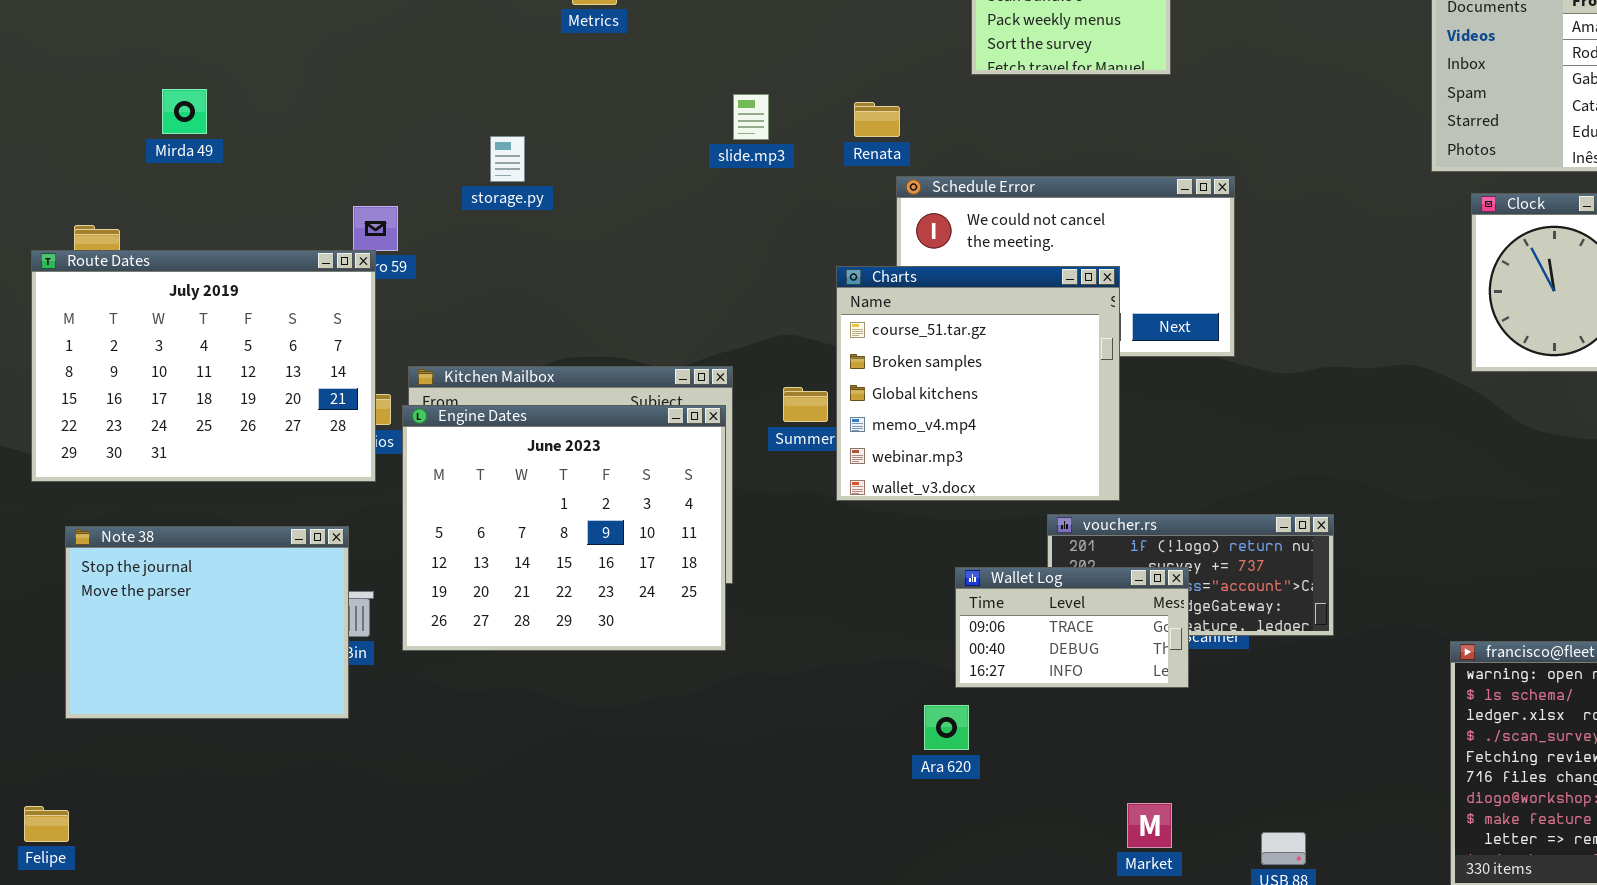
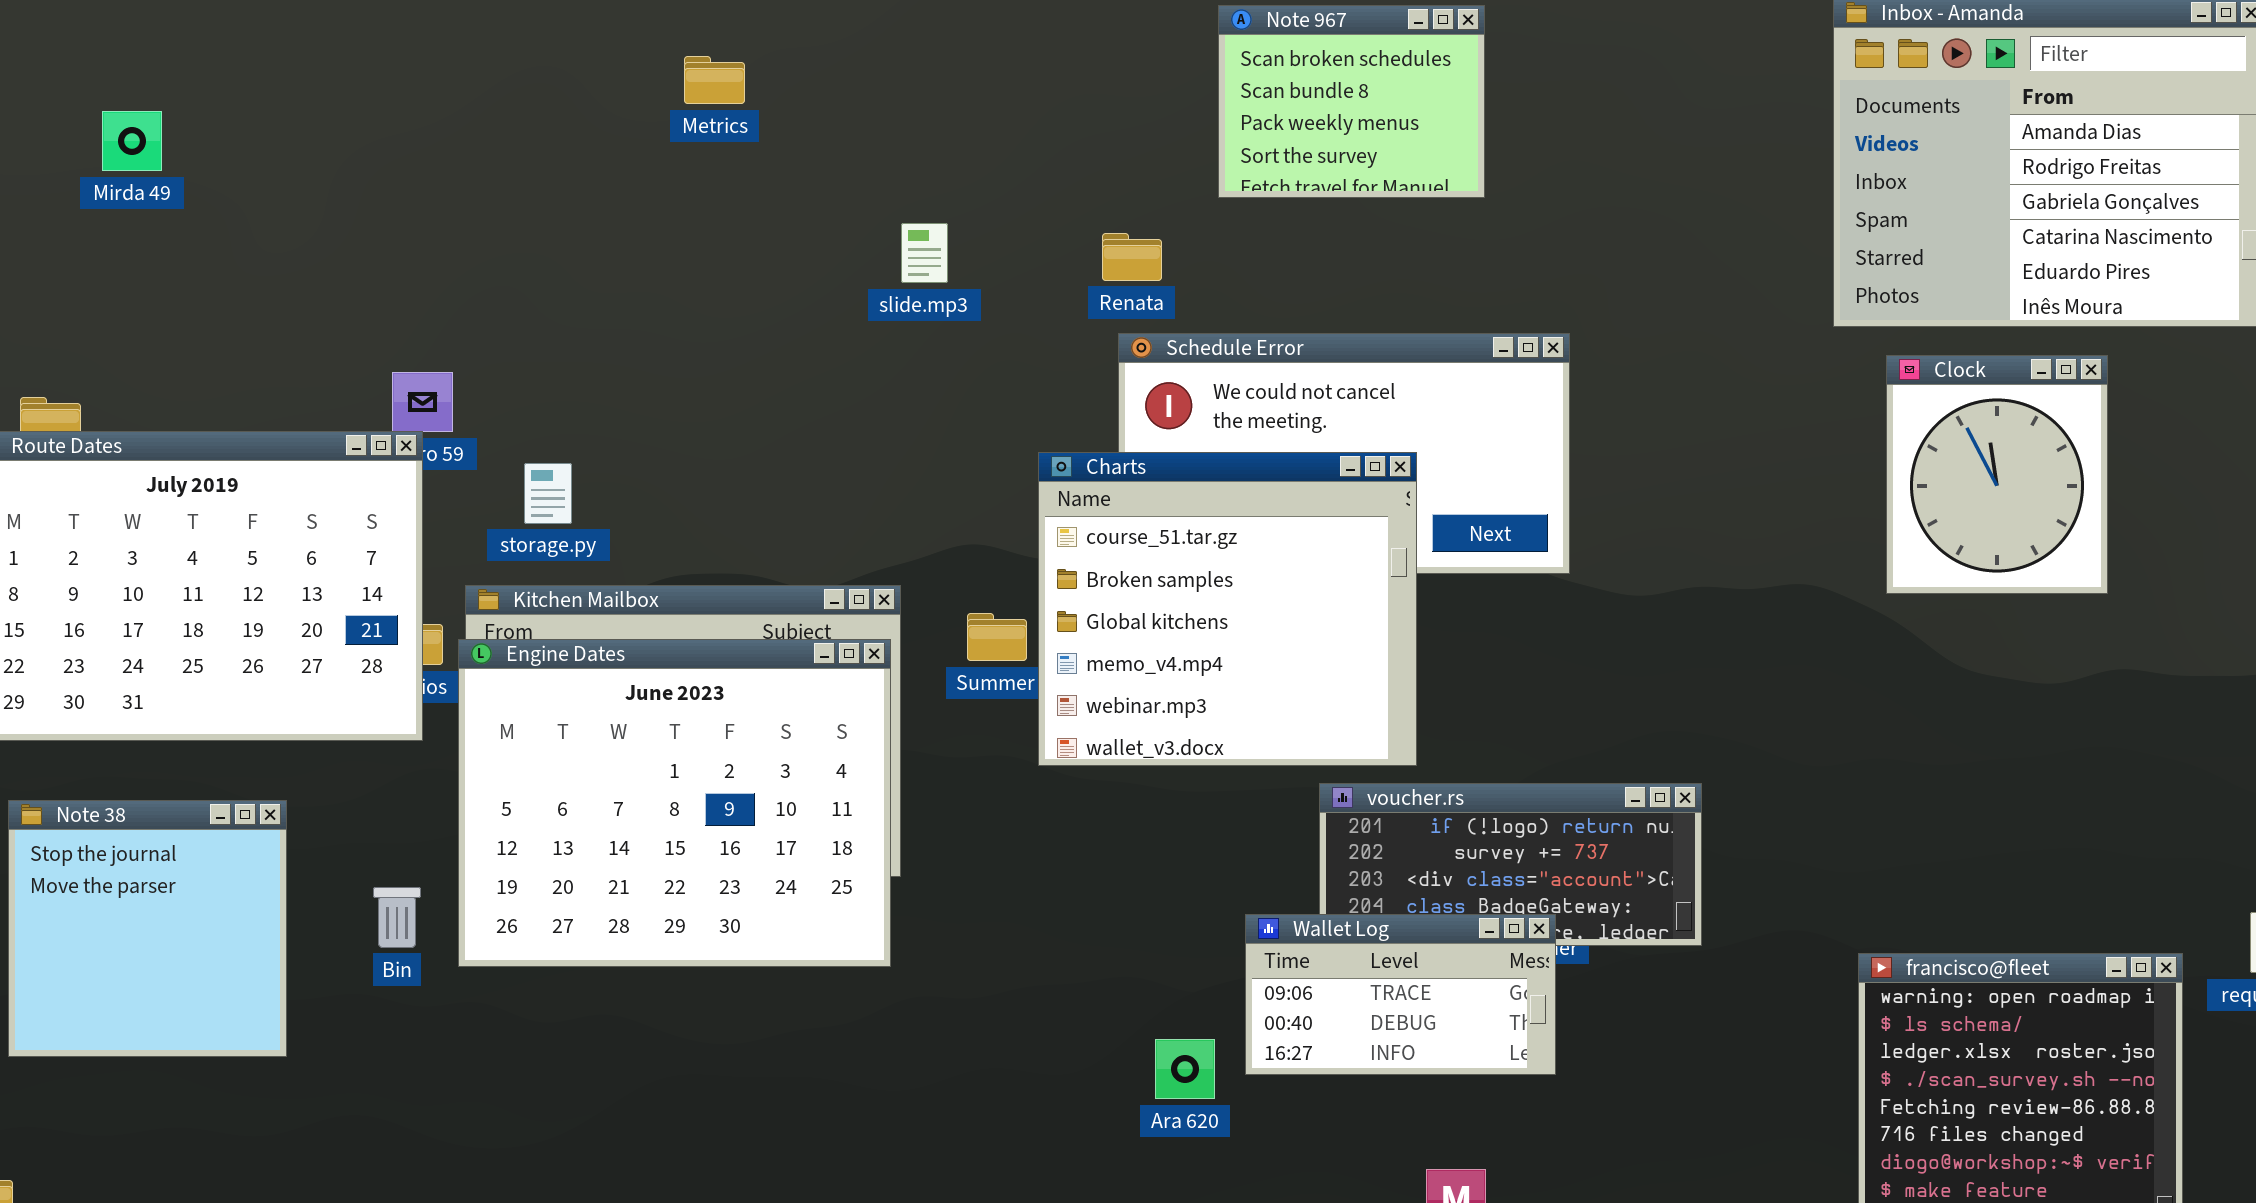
Mirda 49: [162,89,207,134] -> [102,111,162,171], moved
Renata: [854,102,900,137] -> [1102,233,1162,281], moved
storage.py: [490,136,525,182] -> [524,463,572,524], moved
Note 38: [65,526,349,719] -> [8,800,287,1057], resized
Wallet Log: [955,567,1189,688] -> [1245,914,1556,1075], moved

